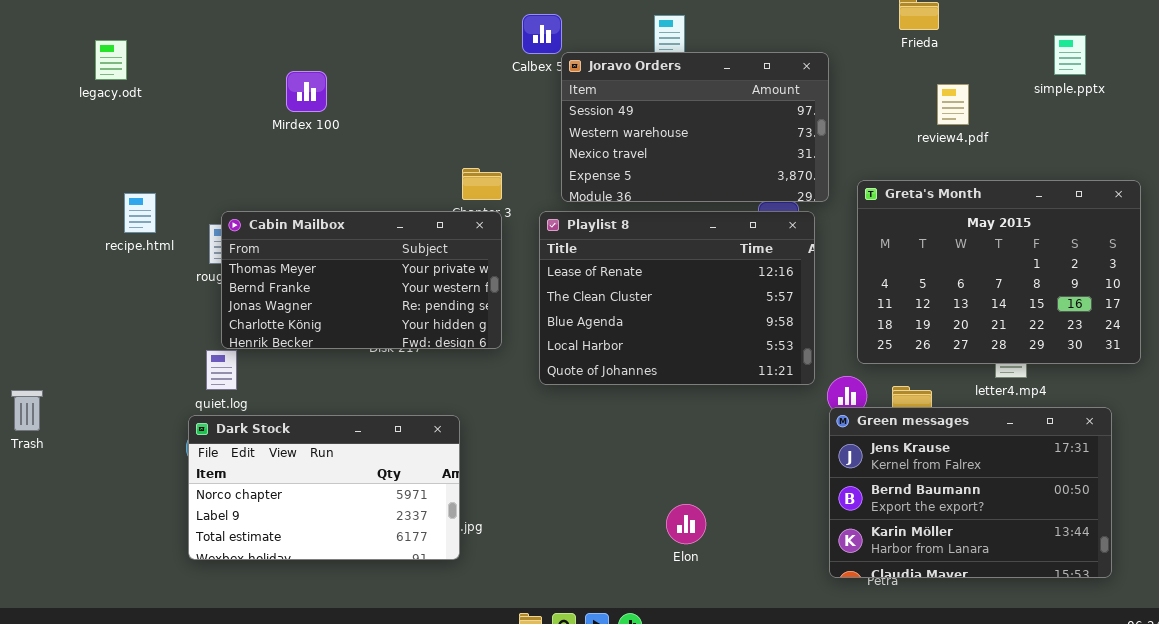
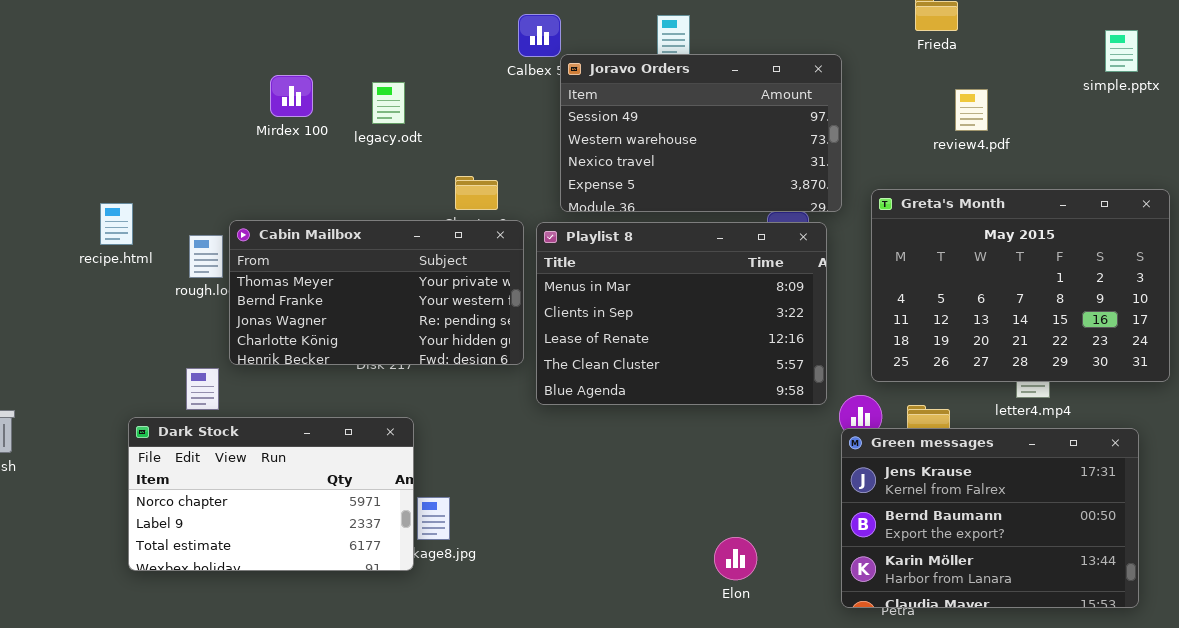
simple.pptx: [1054,35,1086,75] -> [1105,30,1138,72], moved
legacy.odt: [95,40,127,80] -> [372,82,405,124], moved
Cabin Mailbox: [221,211,502,349] -> [229,220,524,365], moved
Playlist 8: [539,211,815,385] -> [536,222,827,405], scrolled up 2 rows
Dark Stock: [188,415,460,560] -> [128,417,414,571], moved
Elon: [666,504,706,544] -> [714,537,757,580], moved

